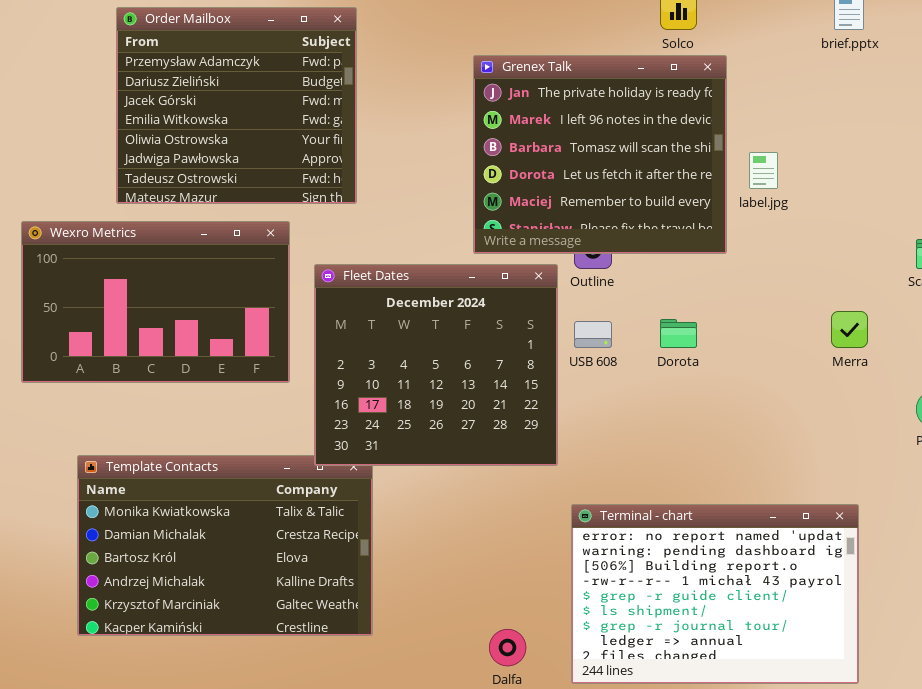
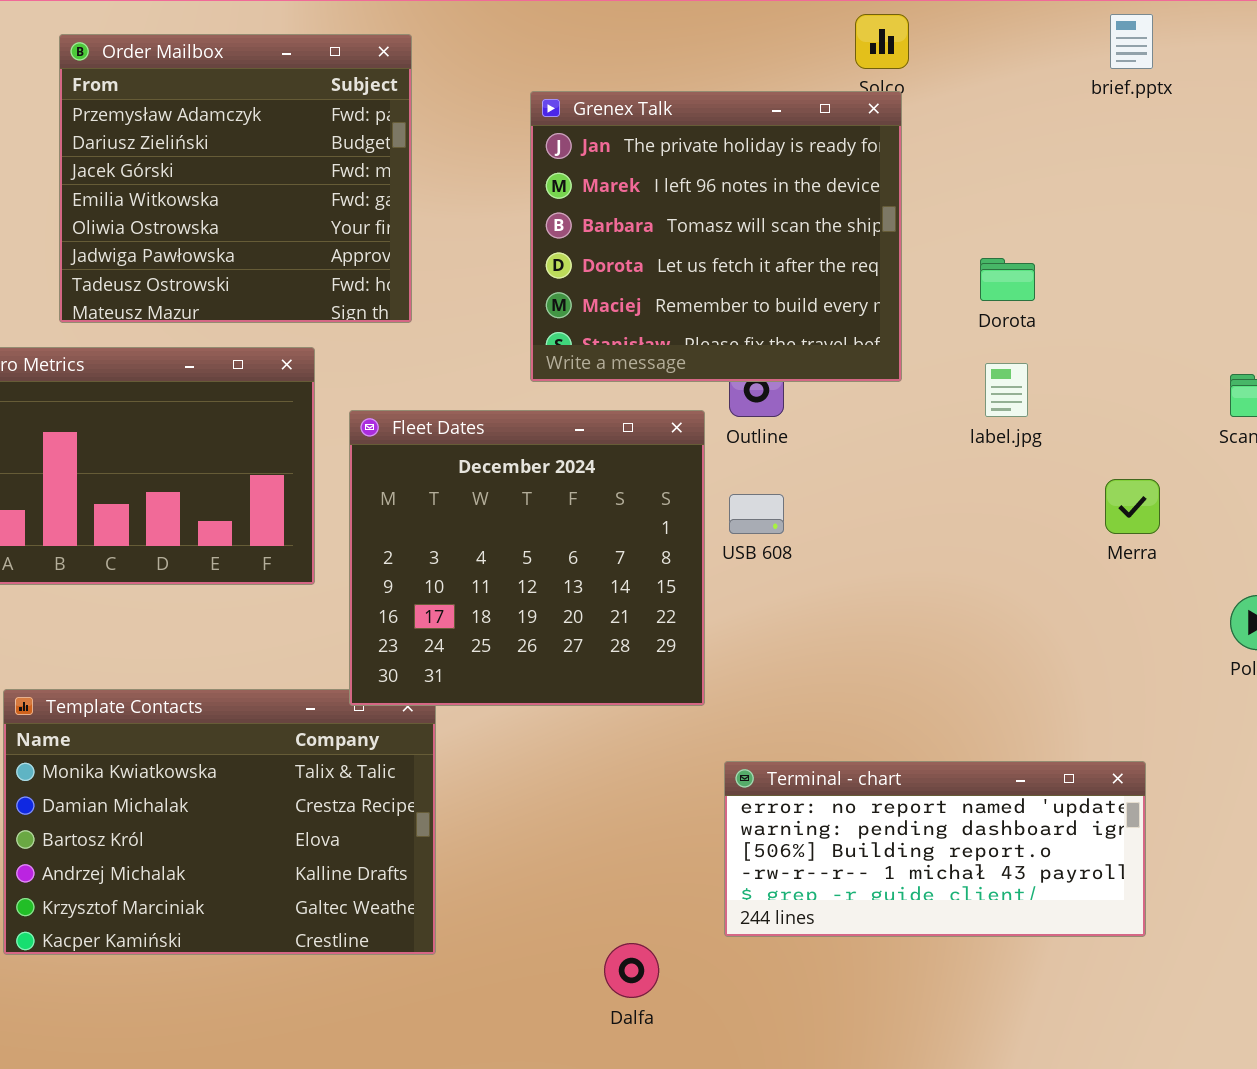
Grenex Talk: [473,55,727,254] -> [530,91,902,382], moved
label.jpg: [749,152,778,189] -> [985,363,1028,417], moved
Dorota: [660,319,697,348] -> [980,258,1035,301], moved
Terminal - chart: [571,504,859,684] -> [724,761,1146,937], resized

